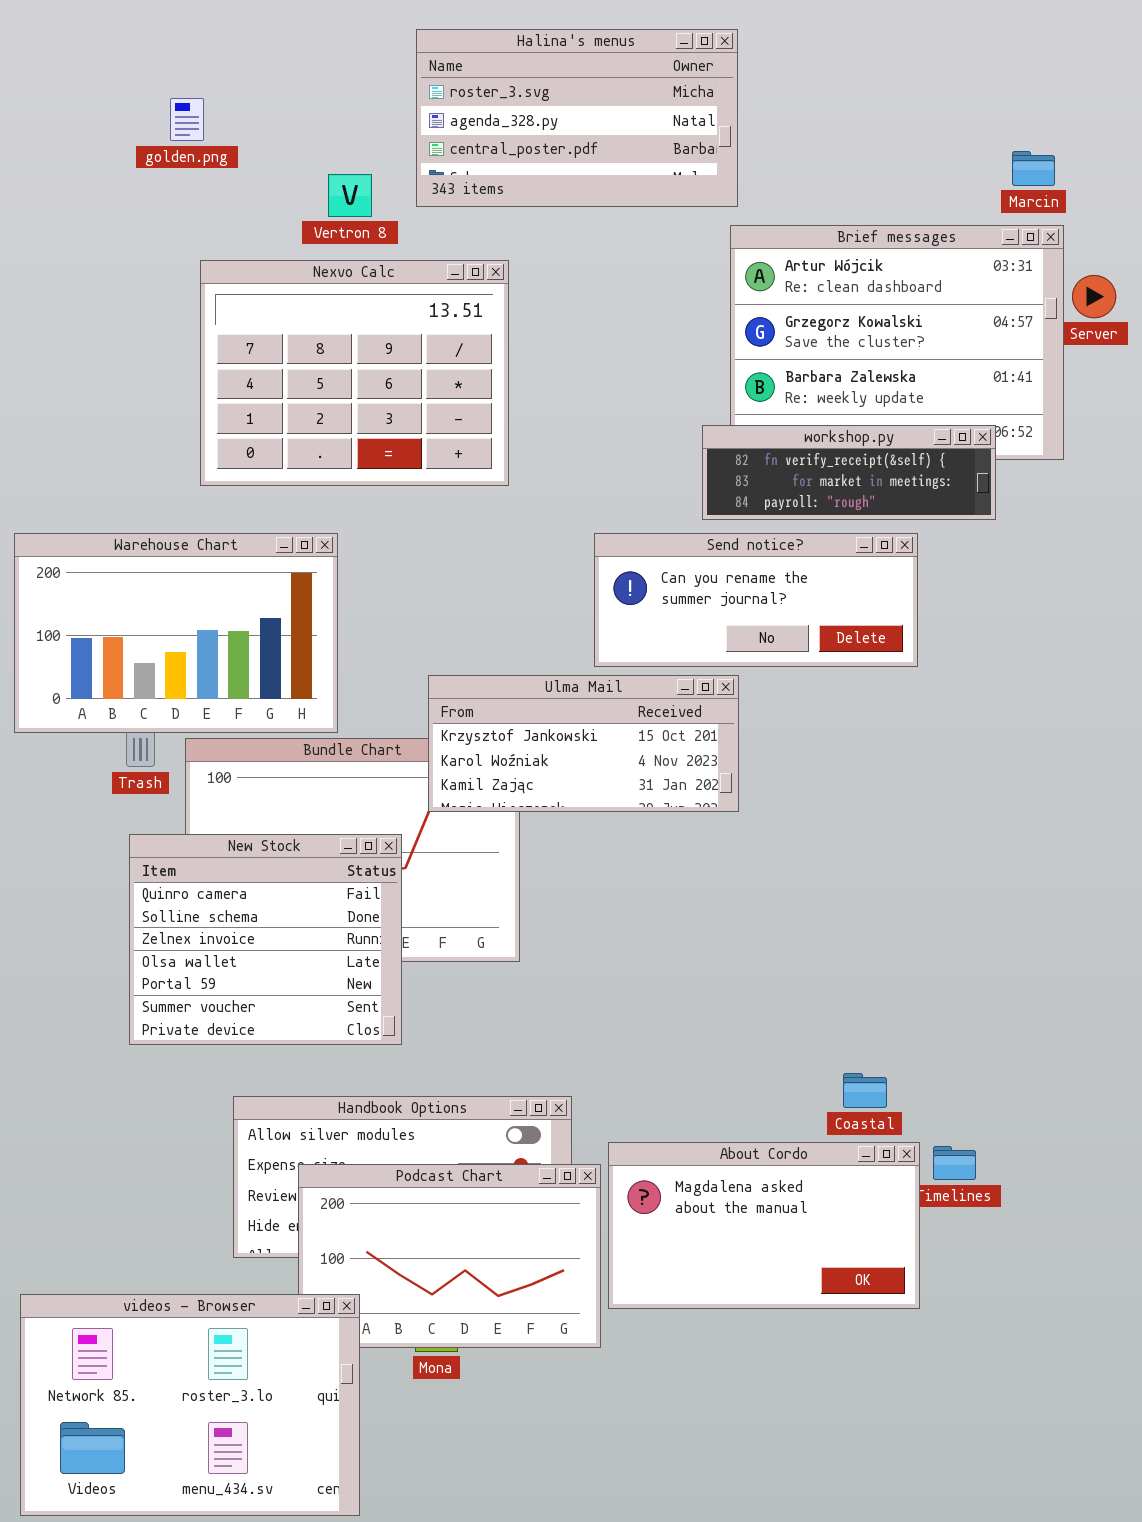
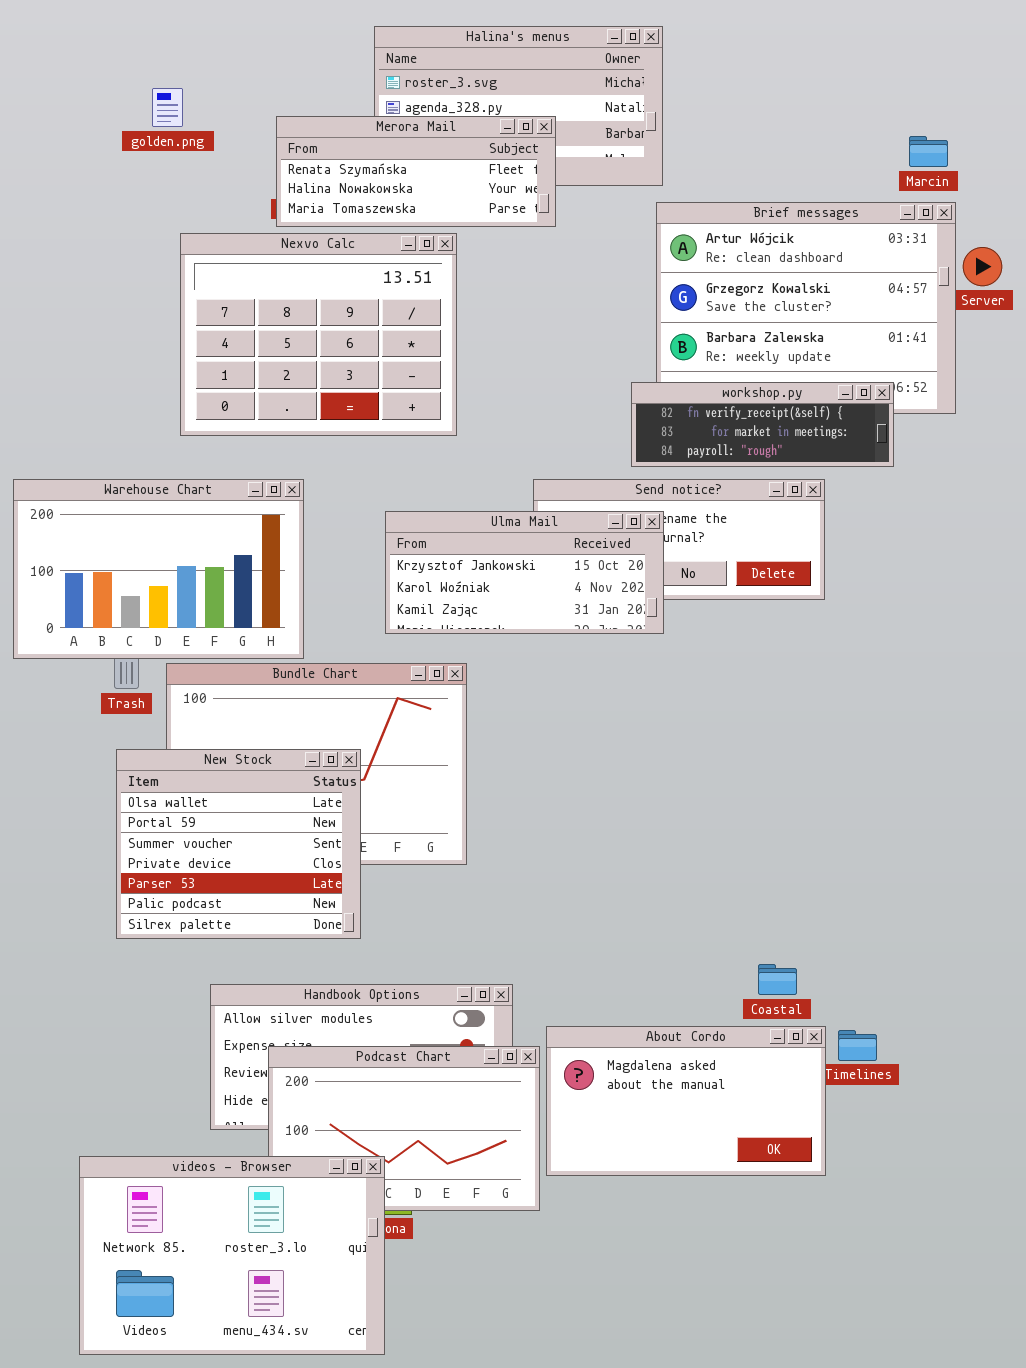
Merora Mail: none -> [276,116,556,227], opened
Ulma Mail: [428,675,739,812] -> [385,511,664,634], moved
New Stock: [129,834,402,1045] -> [116,749,361,939], scrolled down 3 rows
videos - Browser: [20,1294,360,1516] -> [79,1156,385,1355], moved

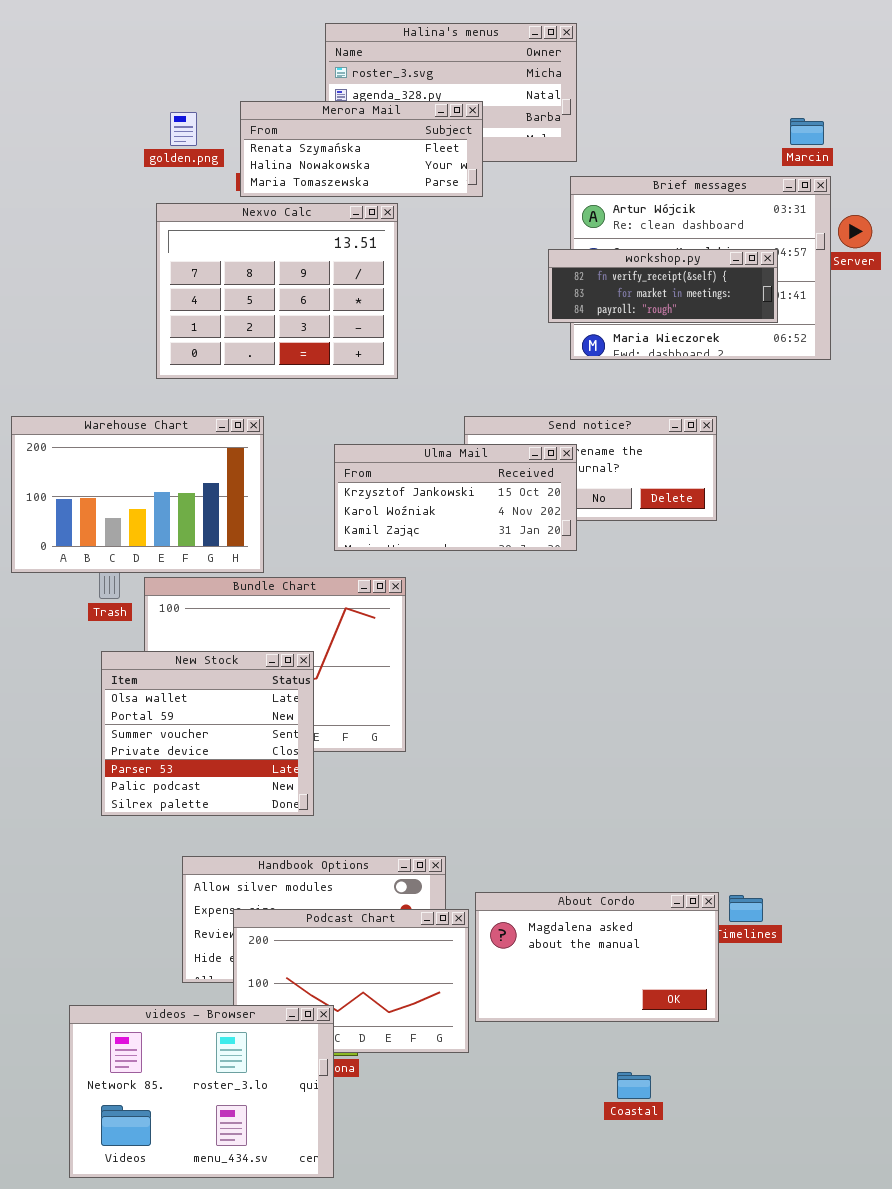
golden.png: [152,88,183,127] -> [170,112,197,146], moved
workshop.py: [631,382,894,467] -> [548,249,778,323], moved
Coastal: [758,964,797,995] -> [617,1072,651,1099], moved

